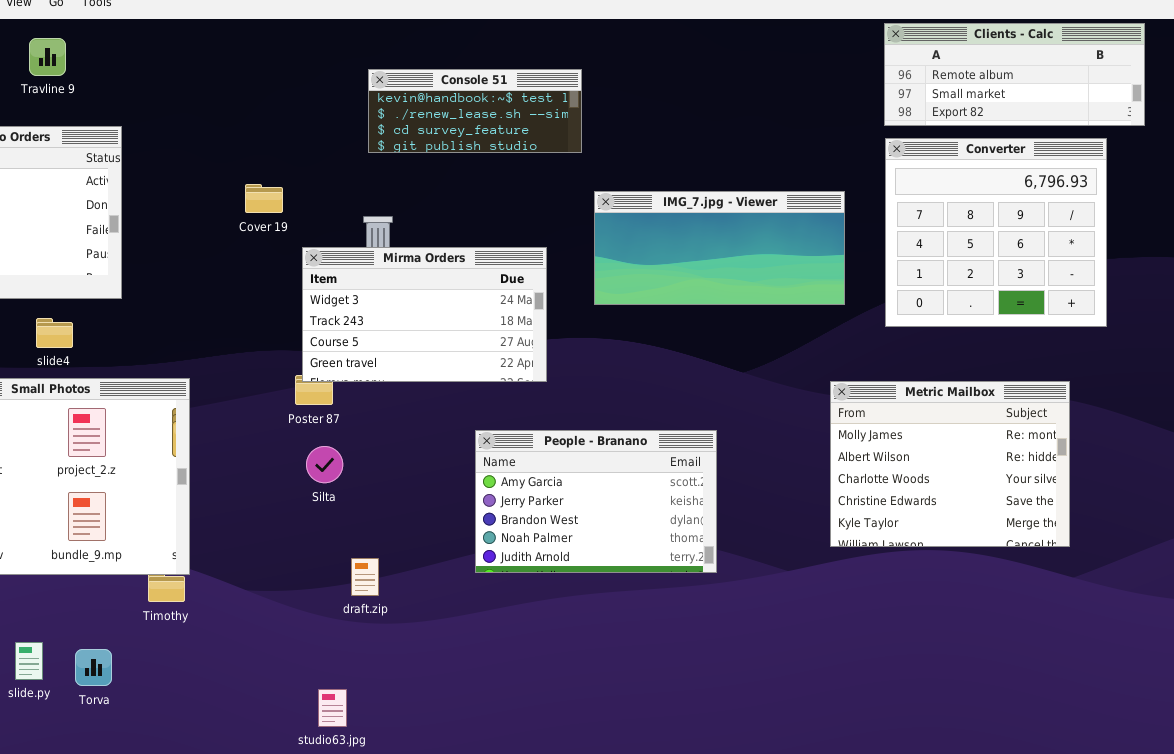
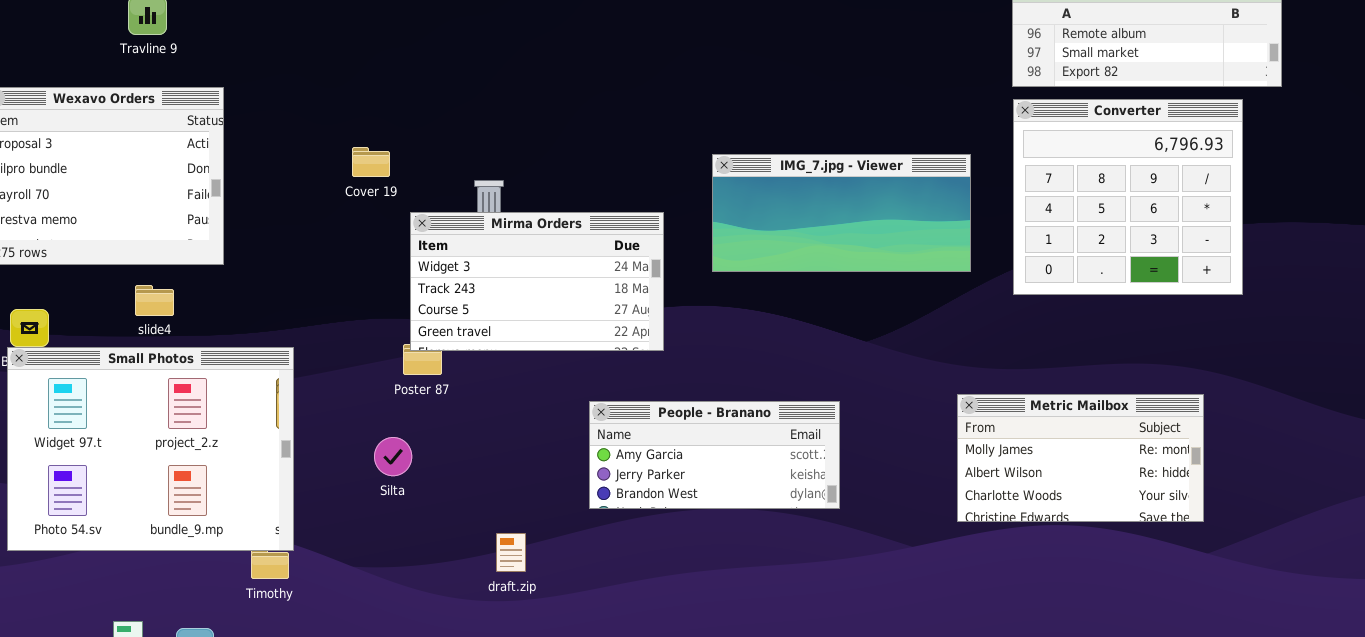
Console 51: [368,69,582,153] -> none, closed
Metric Mailbox: [830,381,1070,547] -> [957,394,1204,522], resized
People - Branano: [475,430,717,573] -> [589,401,840,509], resized
Silta: [306,446,343,483] -> [374,437,412,476], moved
draft.zip: [351,558,379,596] -> [496,533,526,572], moved

